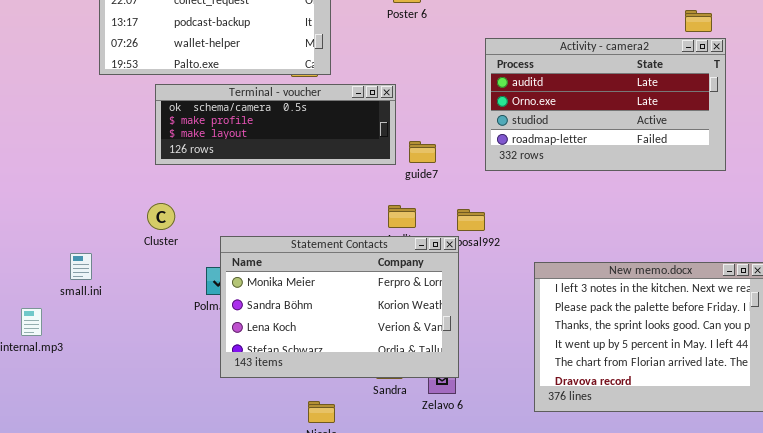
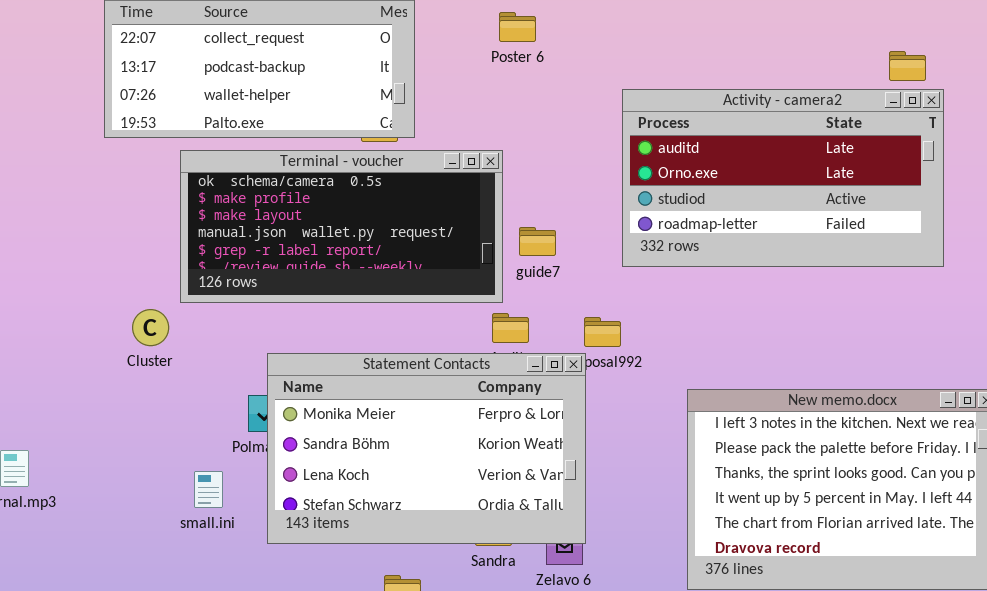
Terminal - voucher: [155,84,396,165] -> [180,150,503,303], resized
Cluster: [147,203,175,230] -> [132,309,169,346], moved
small.ini: [70,253,92,280] -> [194,471,223,508], moved

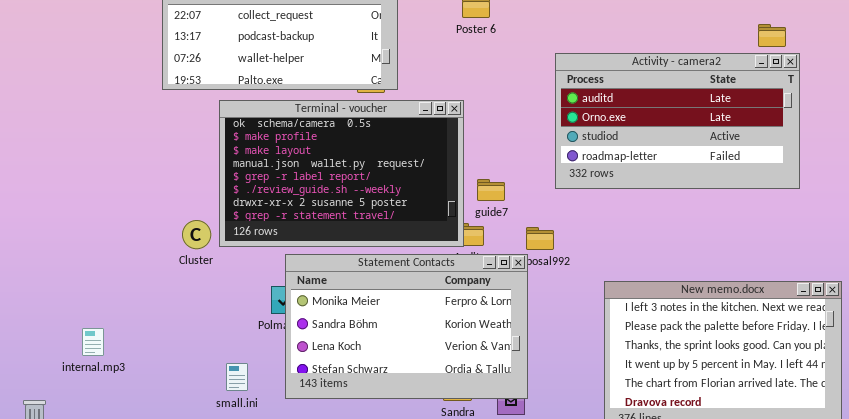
Terminal - voucher: [180,150,503,303] -> [219,100,464,247], resized
guide7: [519,227,556,256] -> [477,179,505,201], moved
small.ini: [194,471,223,508] -> [226,363,248,391], moved

